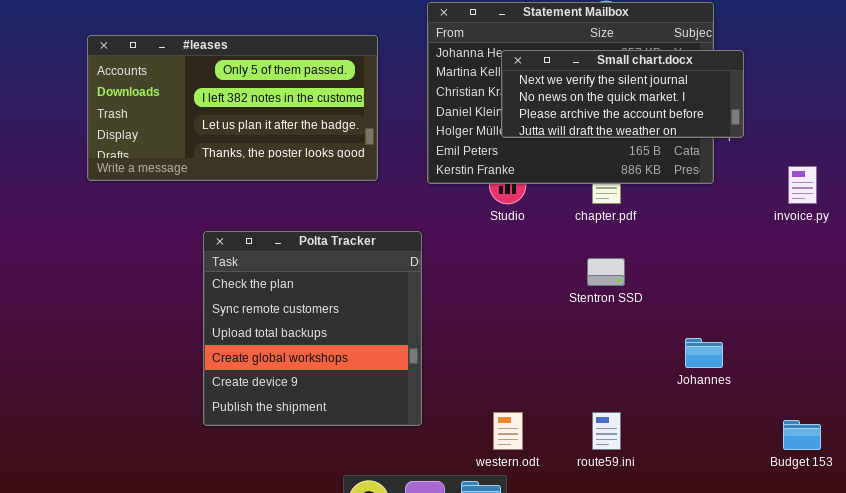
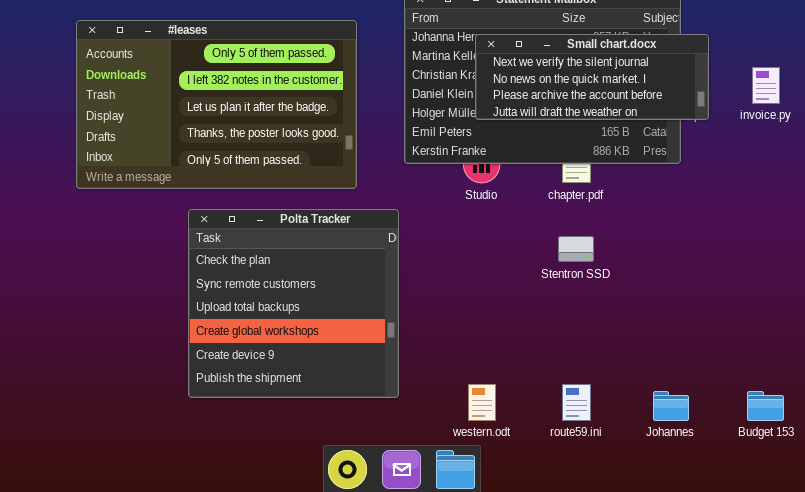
#leases: [87,35,378,181] -> [76,20,357,189], resized
invoice.py: [788,166,817,204] -> [752,67,780,104], moved
Johannes: [685,338,723,368] -> [653,391,689,421], moved

